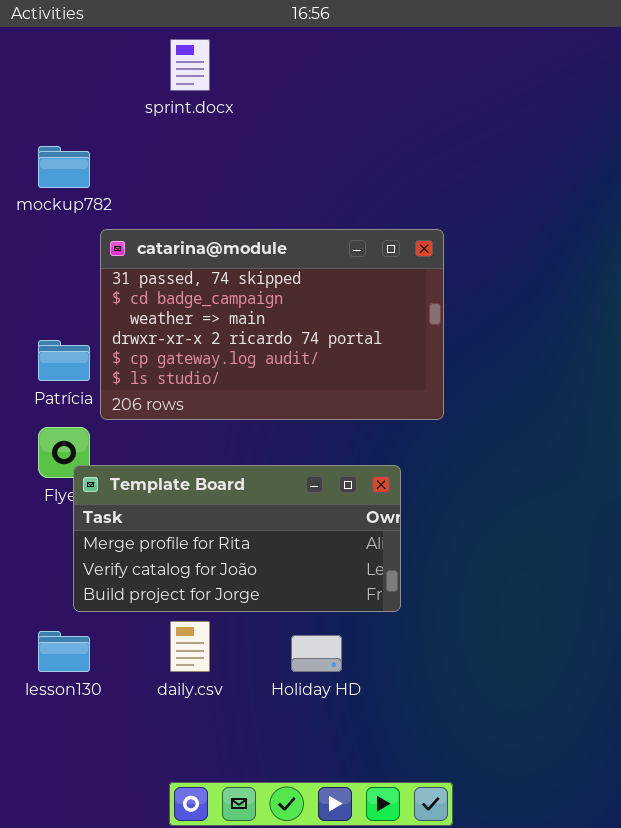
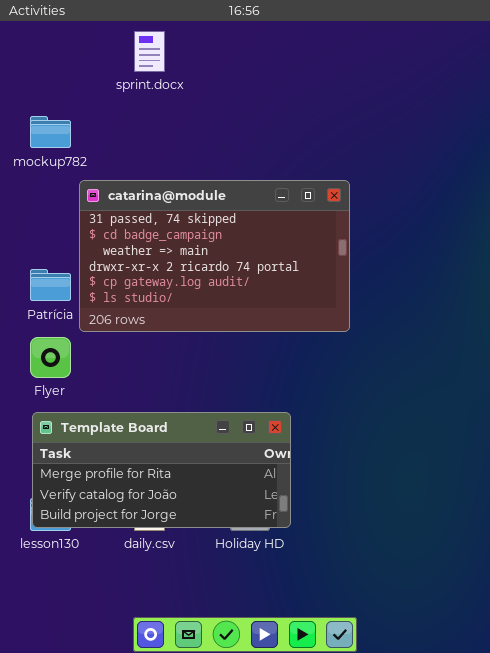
Template Board: [73,465,401,612] -> [32,412,291,528], moved

